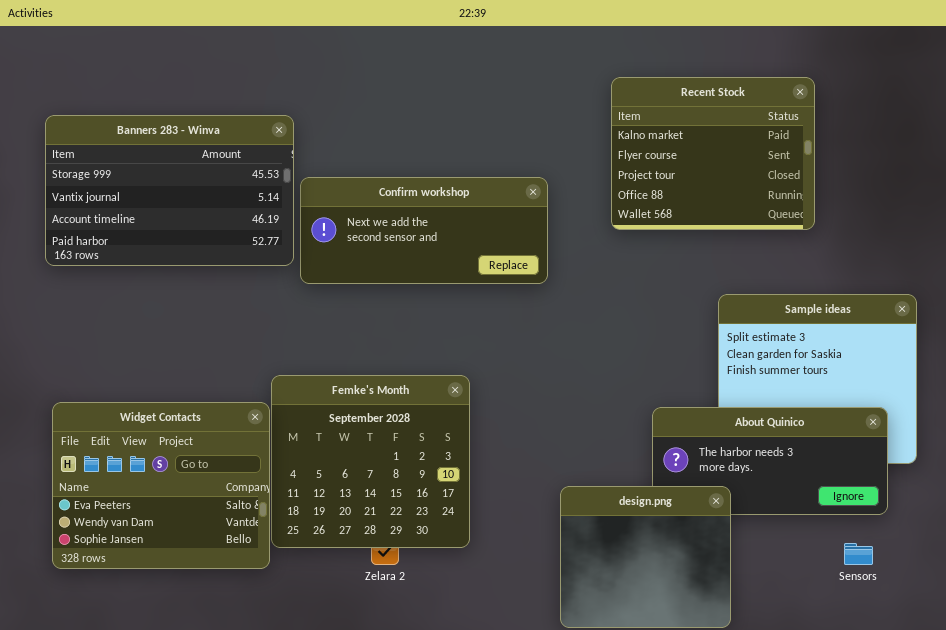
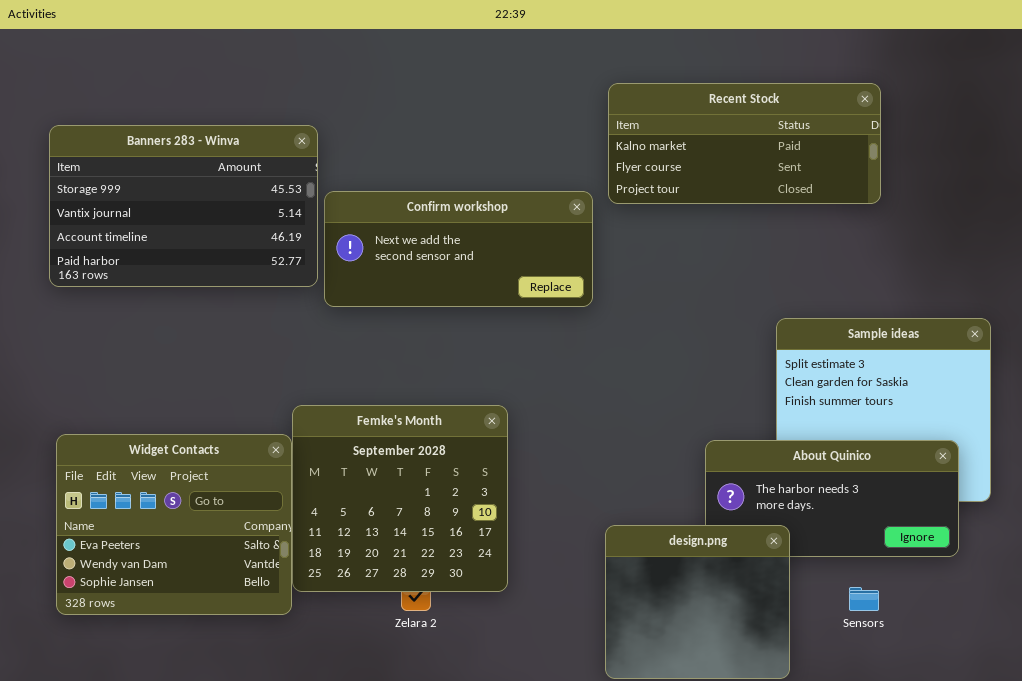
Recent Stock: [611,77,815,230] -> [608,83,881,204], resized
Sensors: [844,543,873,565] -> [849,587,879,611], moved

